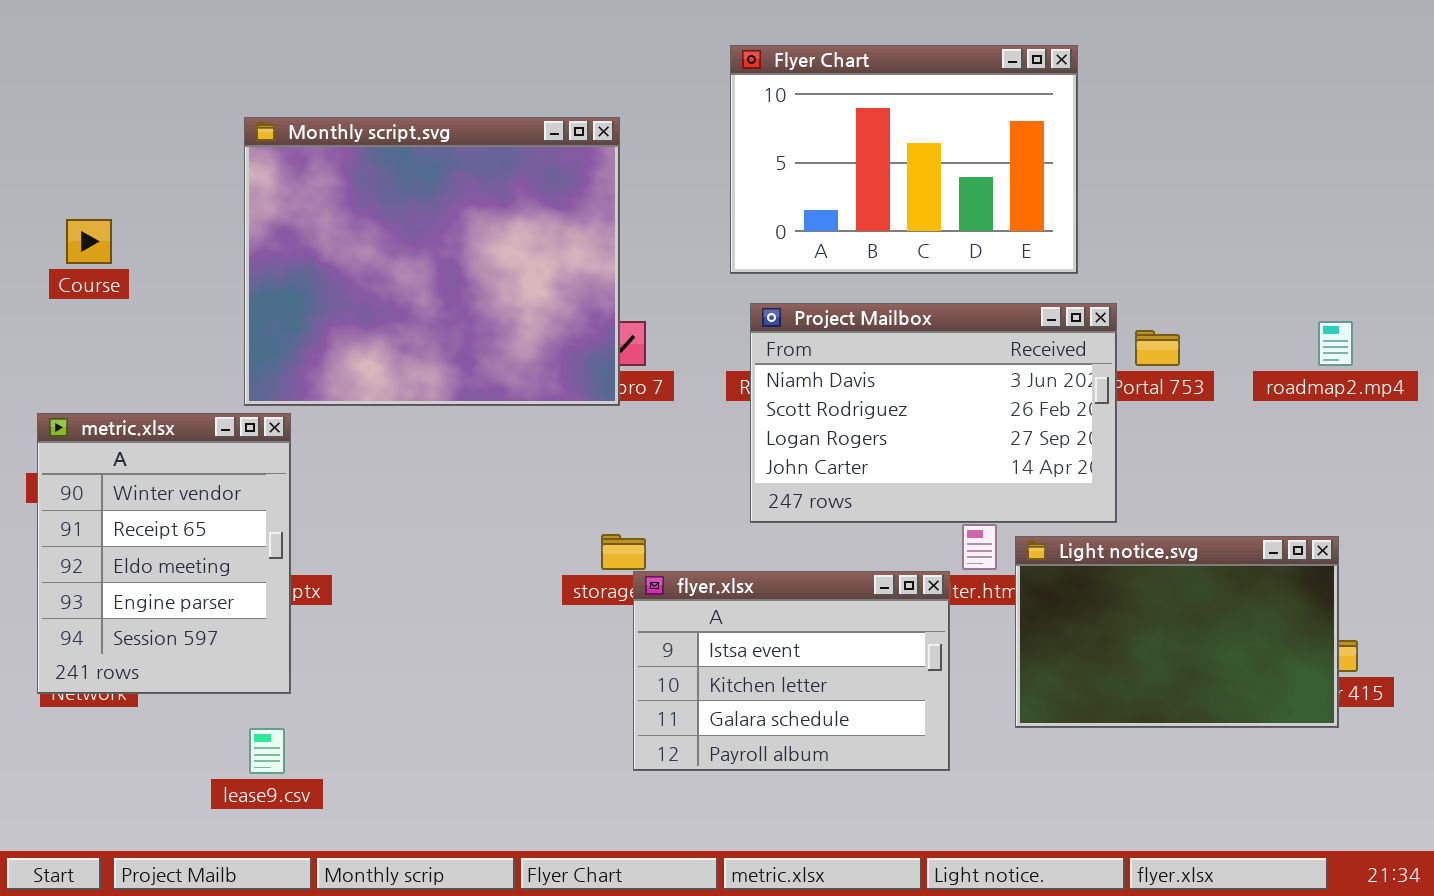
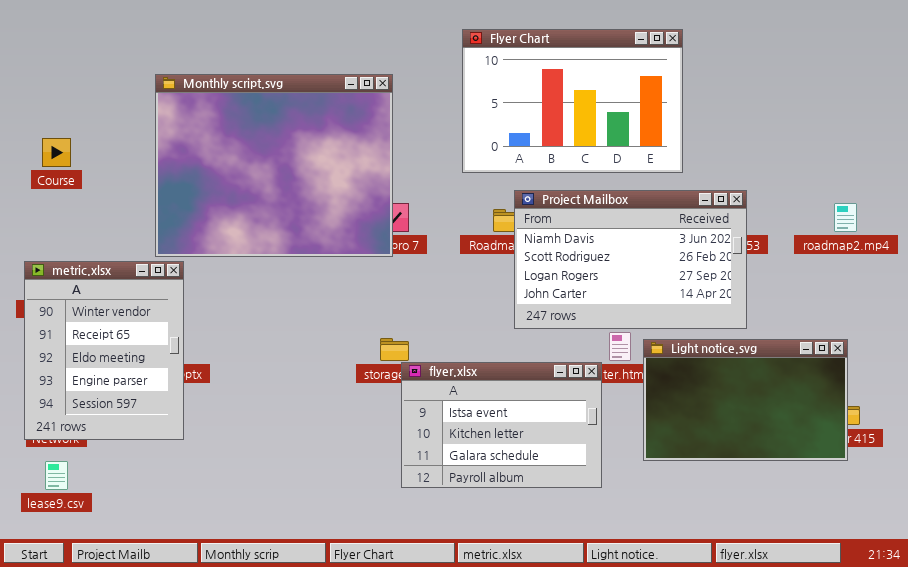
Project Mailbox: [750,303,1117,523] -> [514,190,747,329], moved
lease9.csv: [249,728,285,774] -> [45,461,68,490], moved

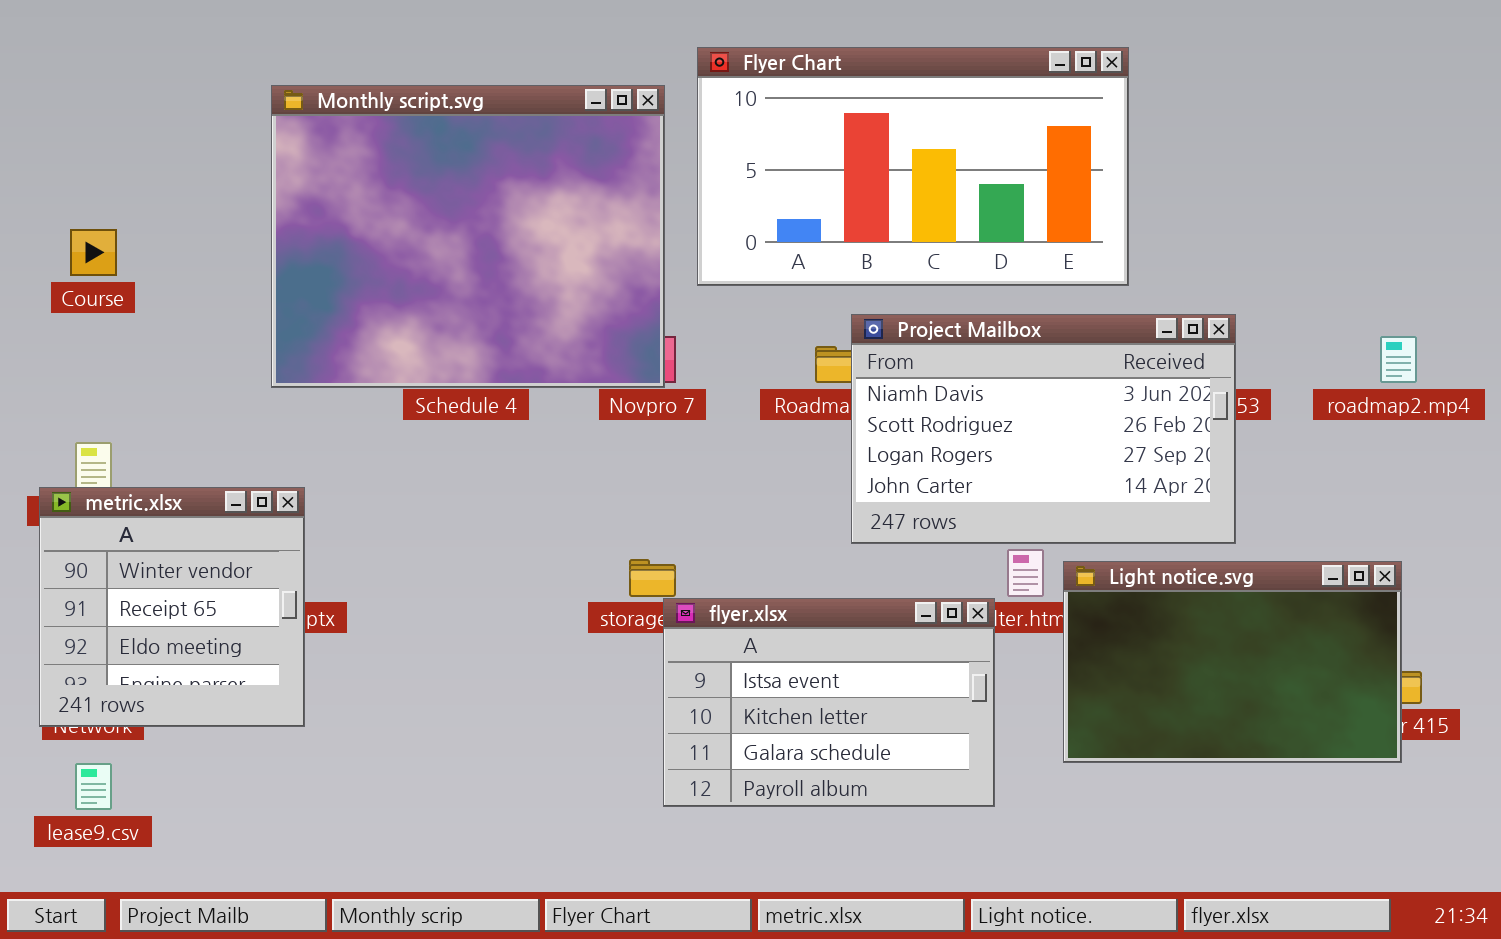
Flyer Chart: [462,29,683,173] -> [697,47,1129,286], resized
Monthly script.svg: [155,74,393,257] -> [271,85,665,388], moved
metric.xlsx: [24,261,184,440] -> [39,487,305,727], resized

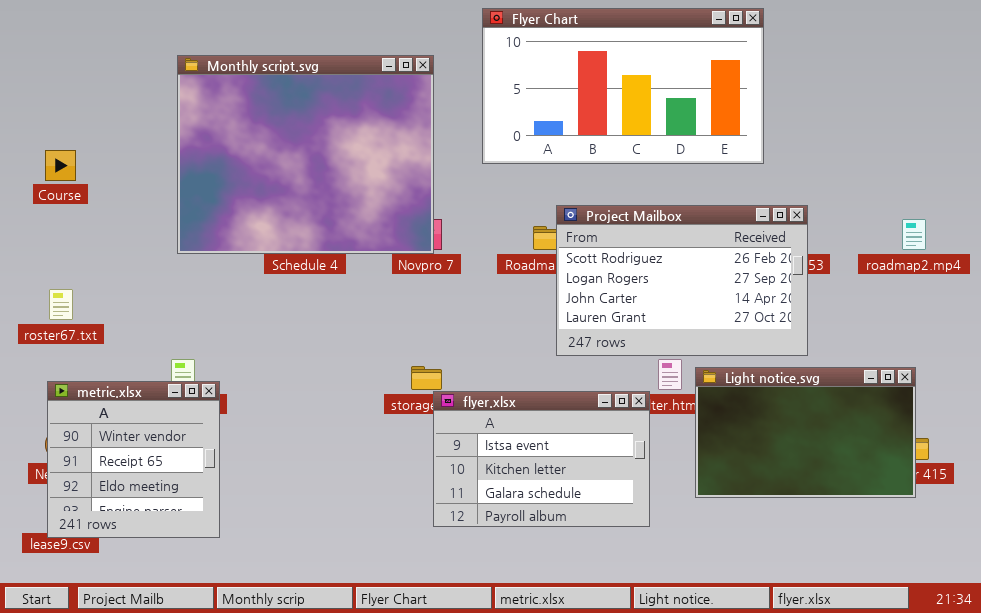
Flyer Chart: [697,47,1129,286] -> [482,8,764,164], moved
Project Mailbox: [851,314,1236,544] -> [556,205,808,356], scrolled down 1 row
metric.xlsx: [39,487,305,727] -> [47,381,220,538], moved

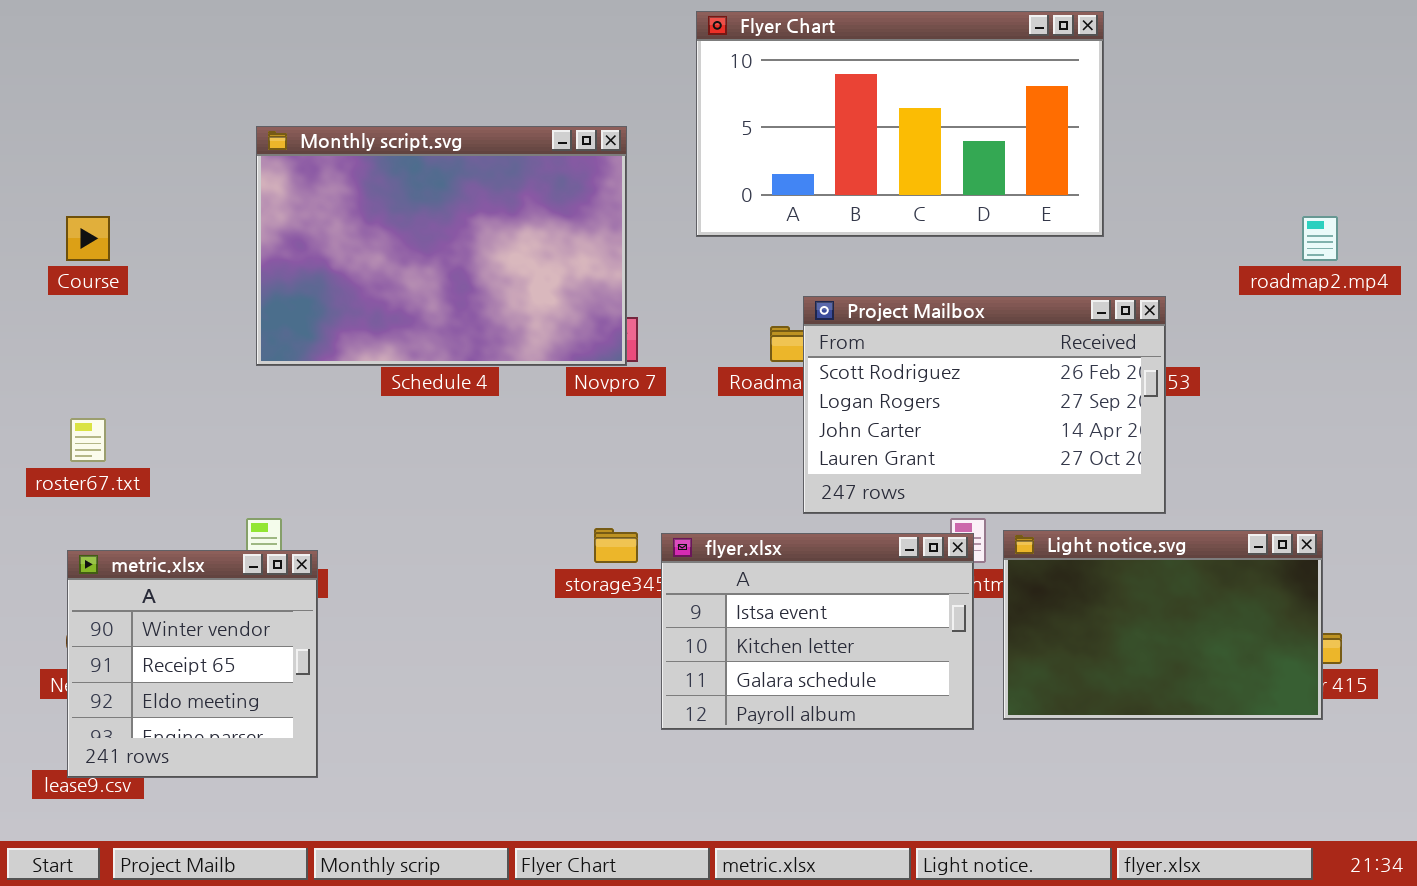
Monthly script.svg: [177,55,434,254] -> [256,126,627,366], resized
roadmap2.mp4: [902,219,926,250] -> [1302,216,1338,261], moved
flyer.xlsx: [433,391,650,527] -> [661,533,974,730], moved

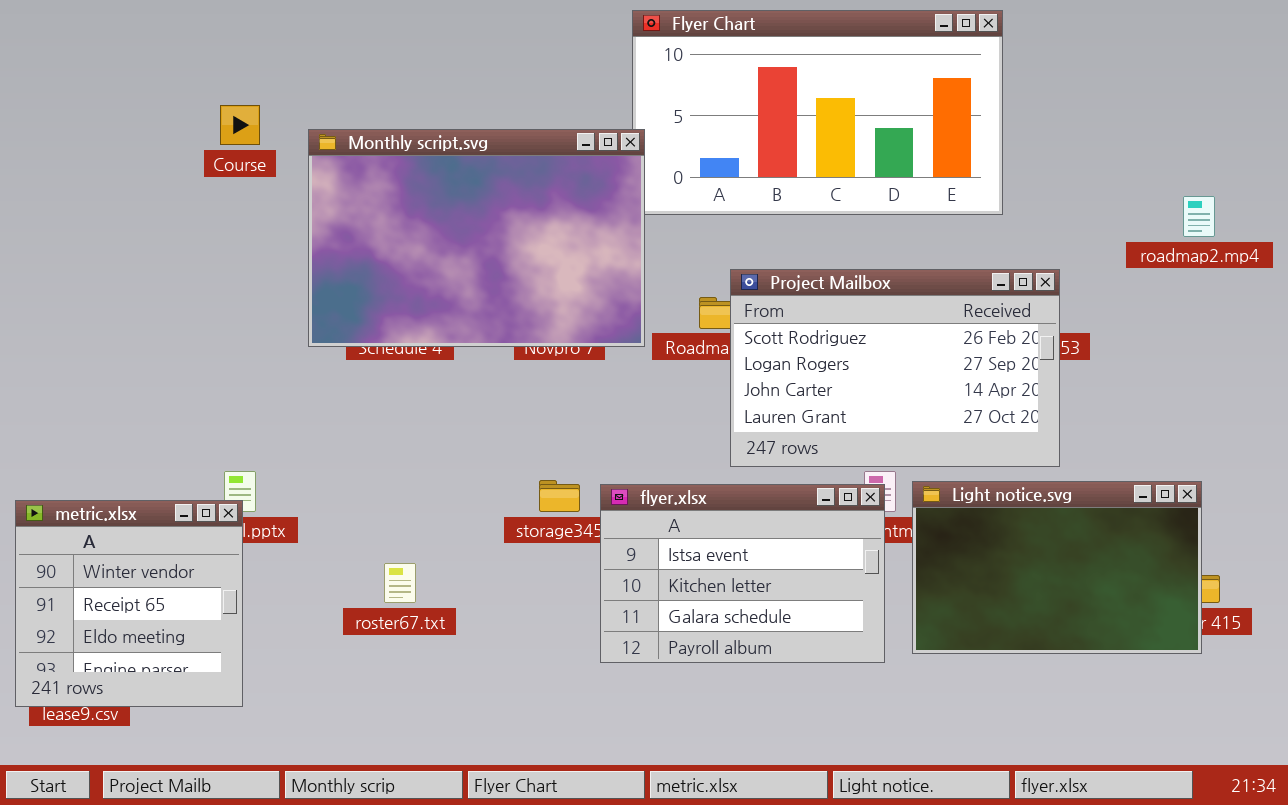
Monthly script.svg: [256,126,627,366] -> [308,129,645,347], moved
Course: [66,216,110,261] -> [220,105,260,145], moved
roster67.txt: [70,418,106,462] -> [384,563,416,603], moved
metric.xlsx: [67,550,318,778] -> [15,500,243,707], moved

